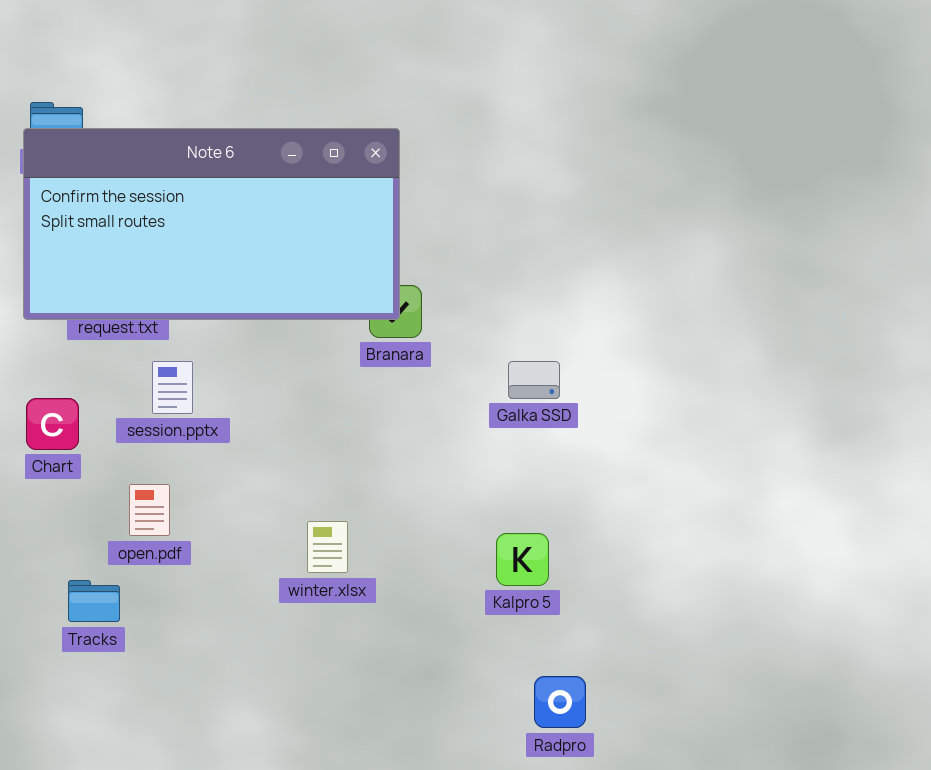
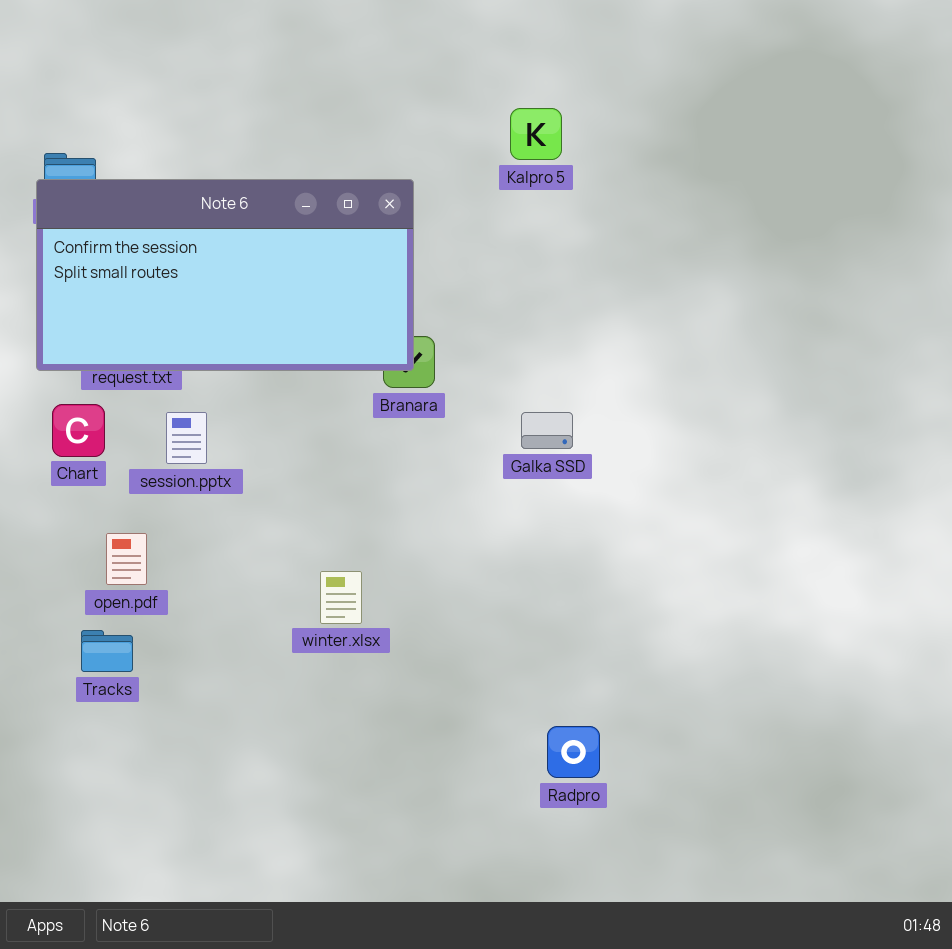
Chart: [26,398,79,450] -> [52,404,105,457], moved
open.pdf: [129,484,170,536] -> [106,533,147,585], moved
Kalpro 5: [496,533,549,586] -> [510,108,562,160], moved

